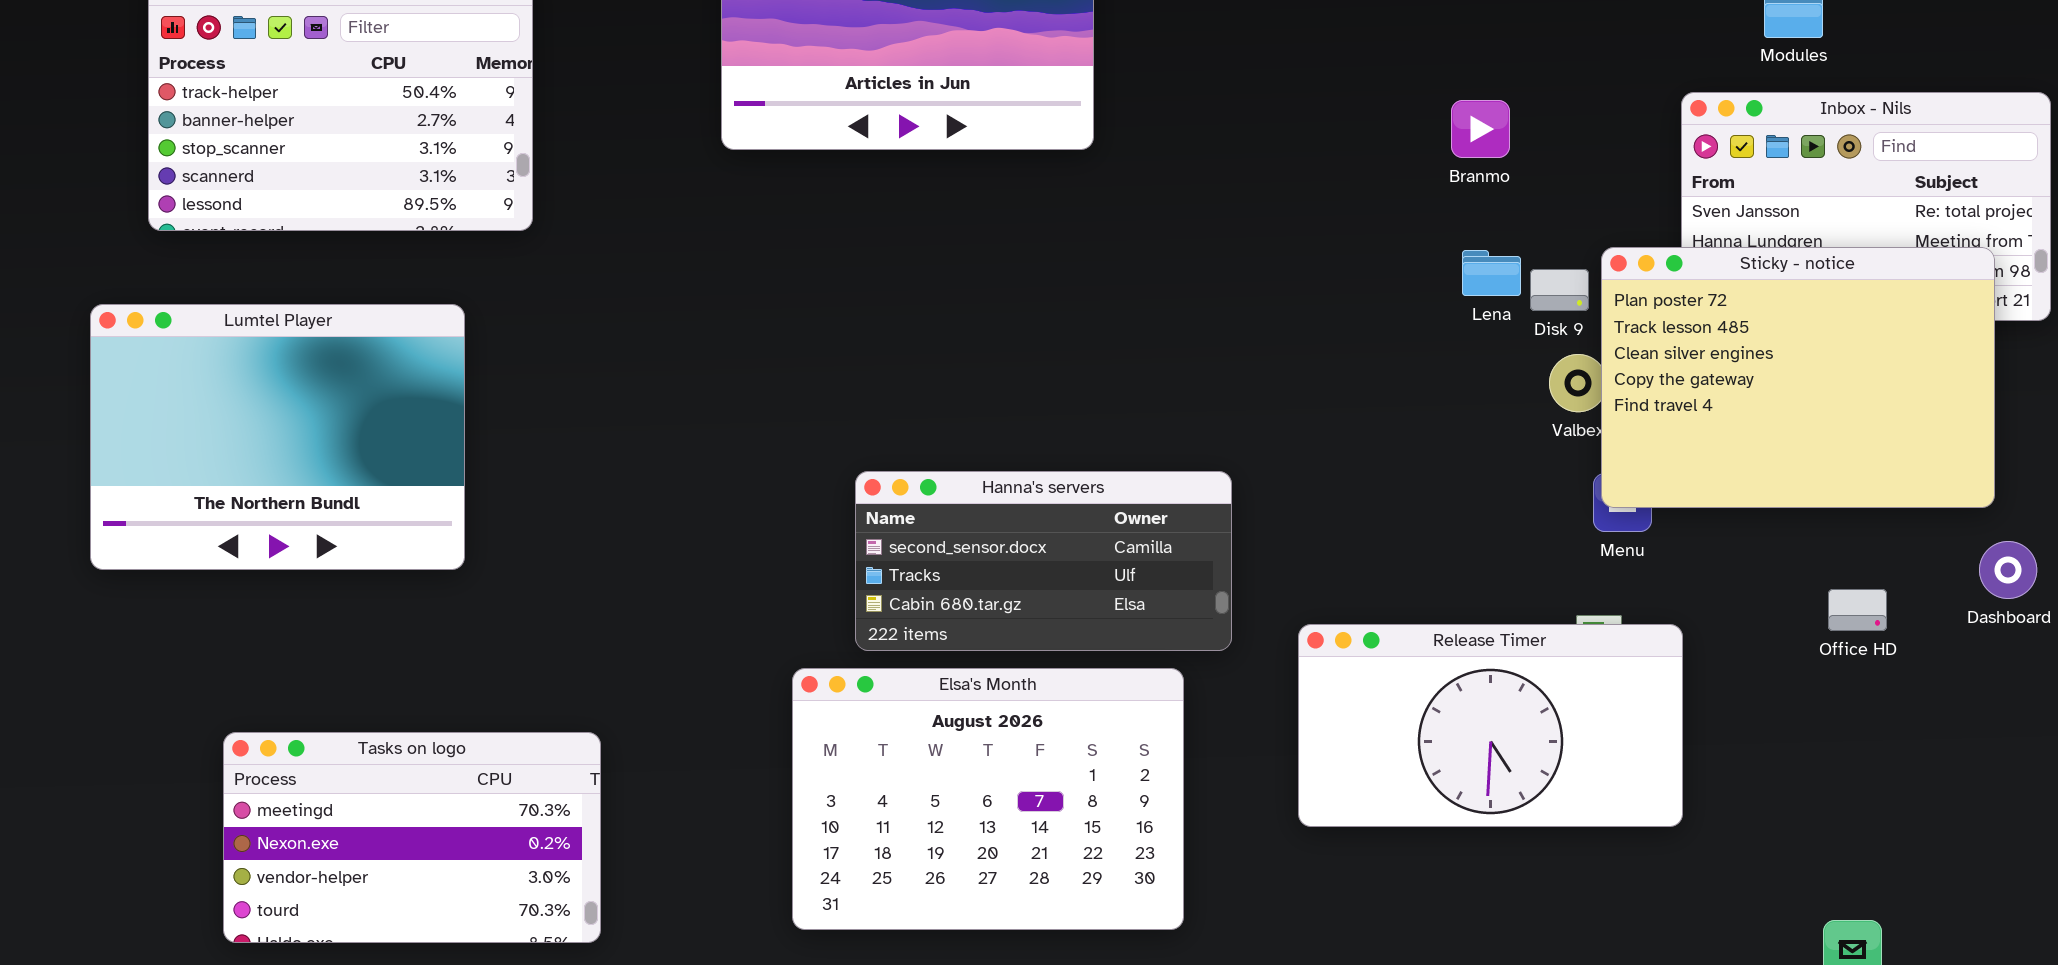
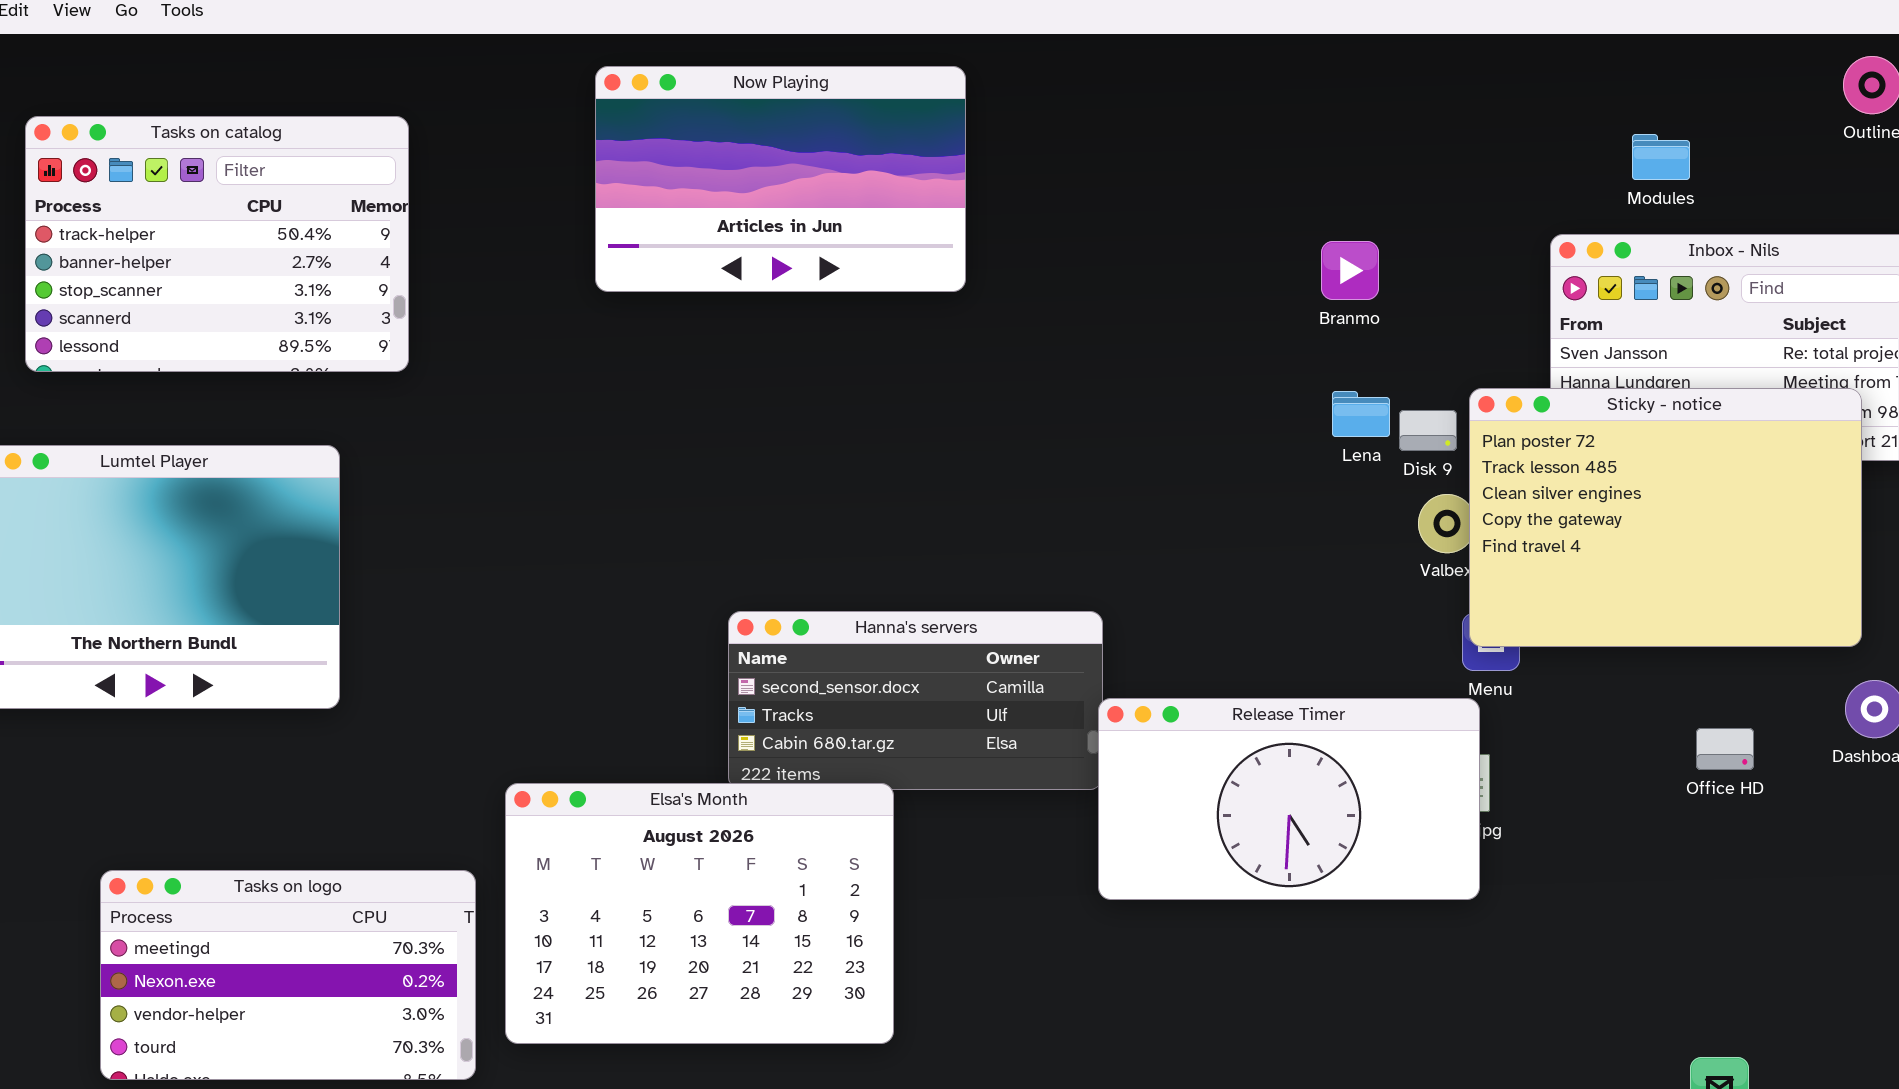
Release Timer: [1298,624,1683,827] -> [1098,698,1480,900], moved
Elsa's Month: [792,668,1184,930] -> [505,783,894,1044], moved

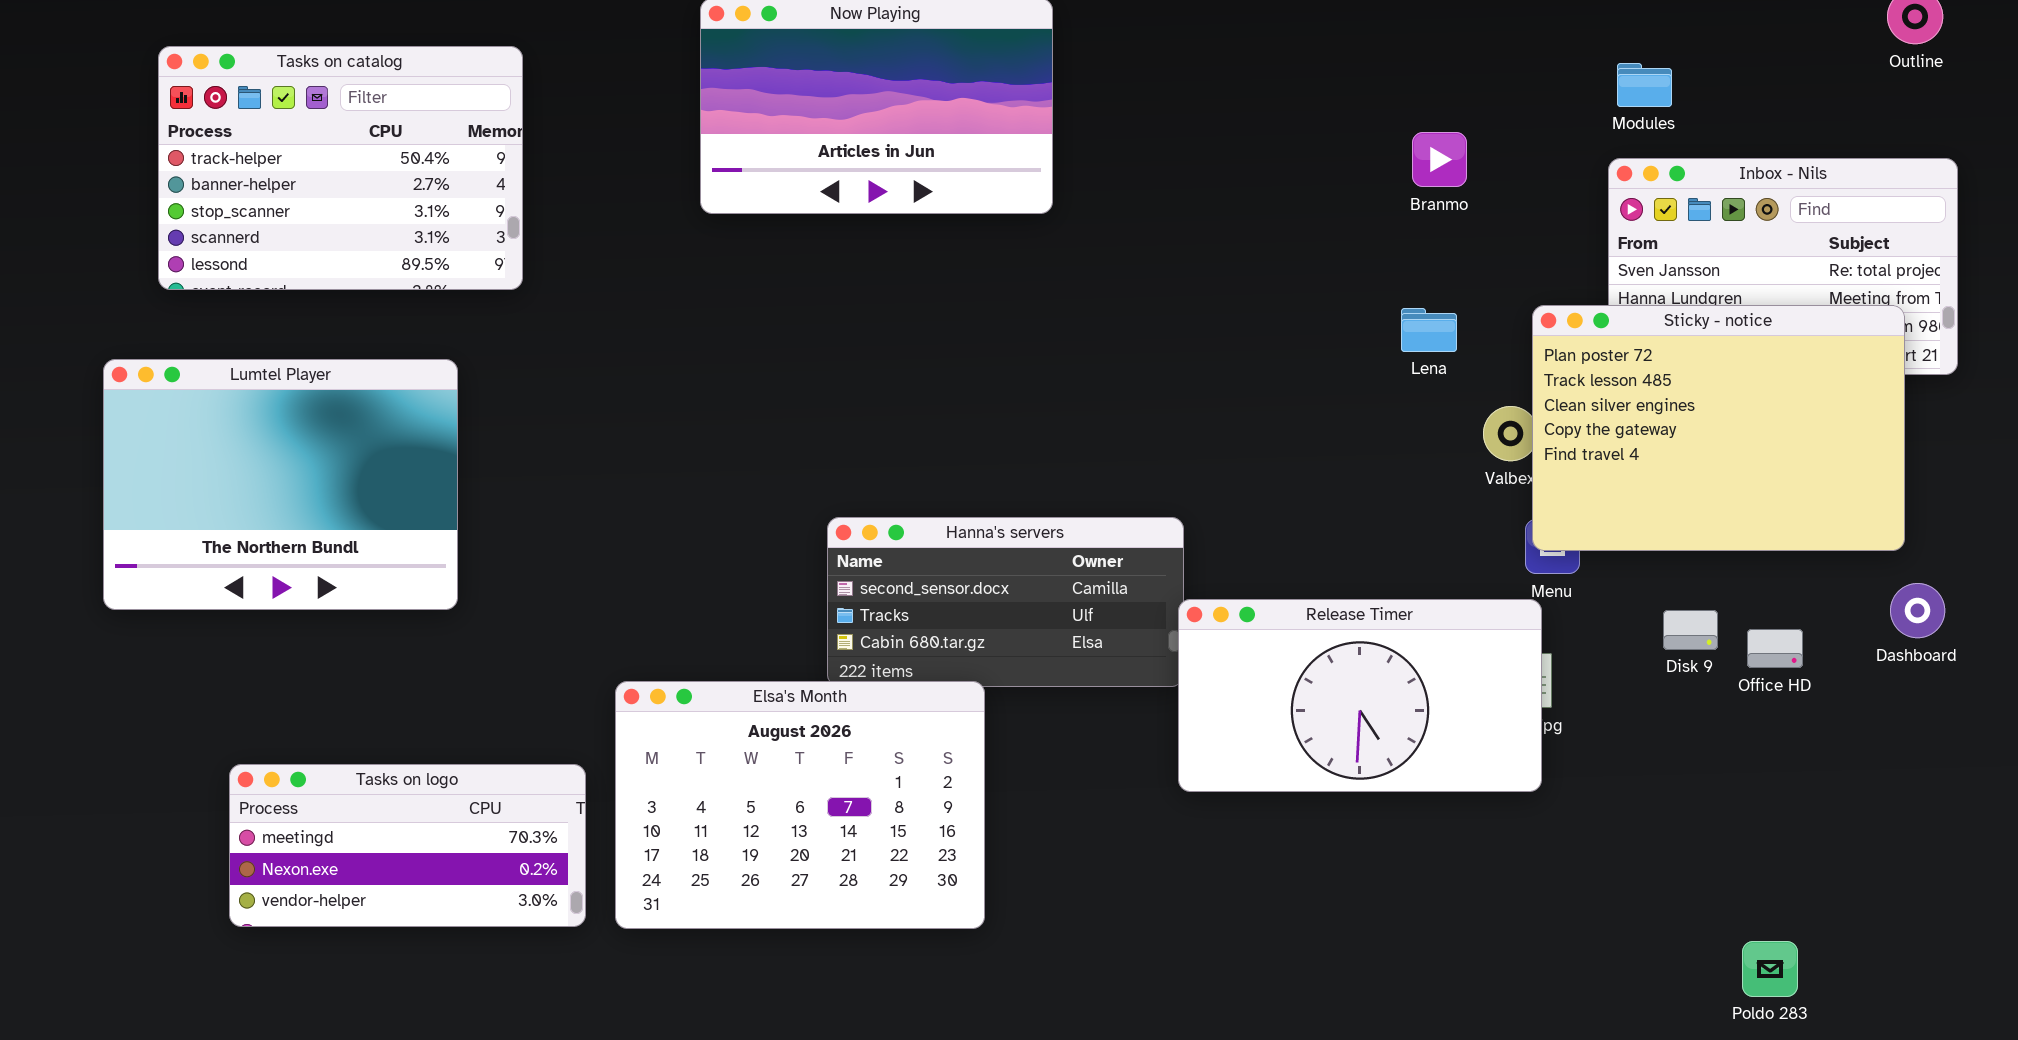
Modules: [1632,134,1690,180] -> [1617,63,1672,107], moved
Branmo: [1321,241,1379,300] -> [1412,132,1467,187], moved
Disk 9: [1399,410,1457,451] -> [1663,610,1718,650], moved
Tasks on logo: [100,870,476,1080] -> [229,764,586,927], resized

